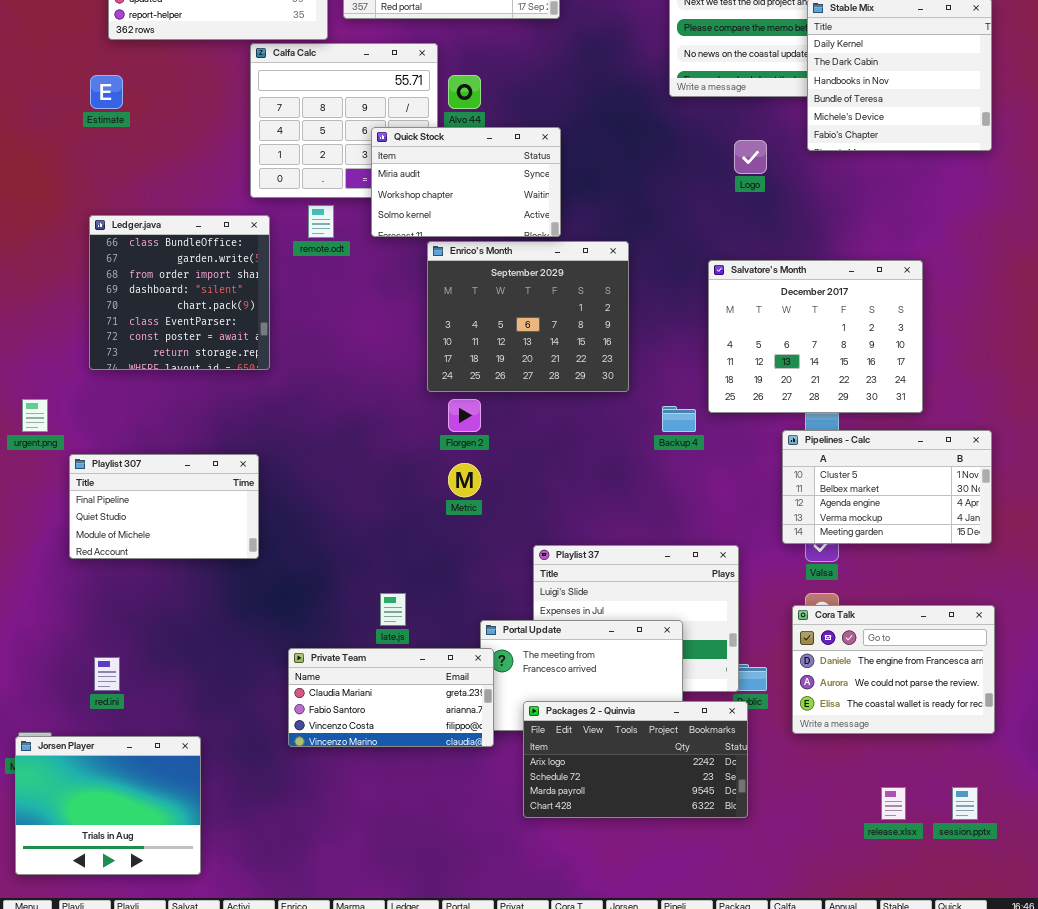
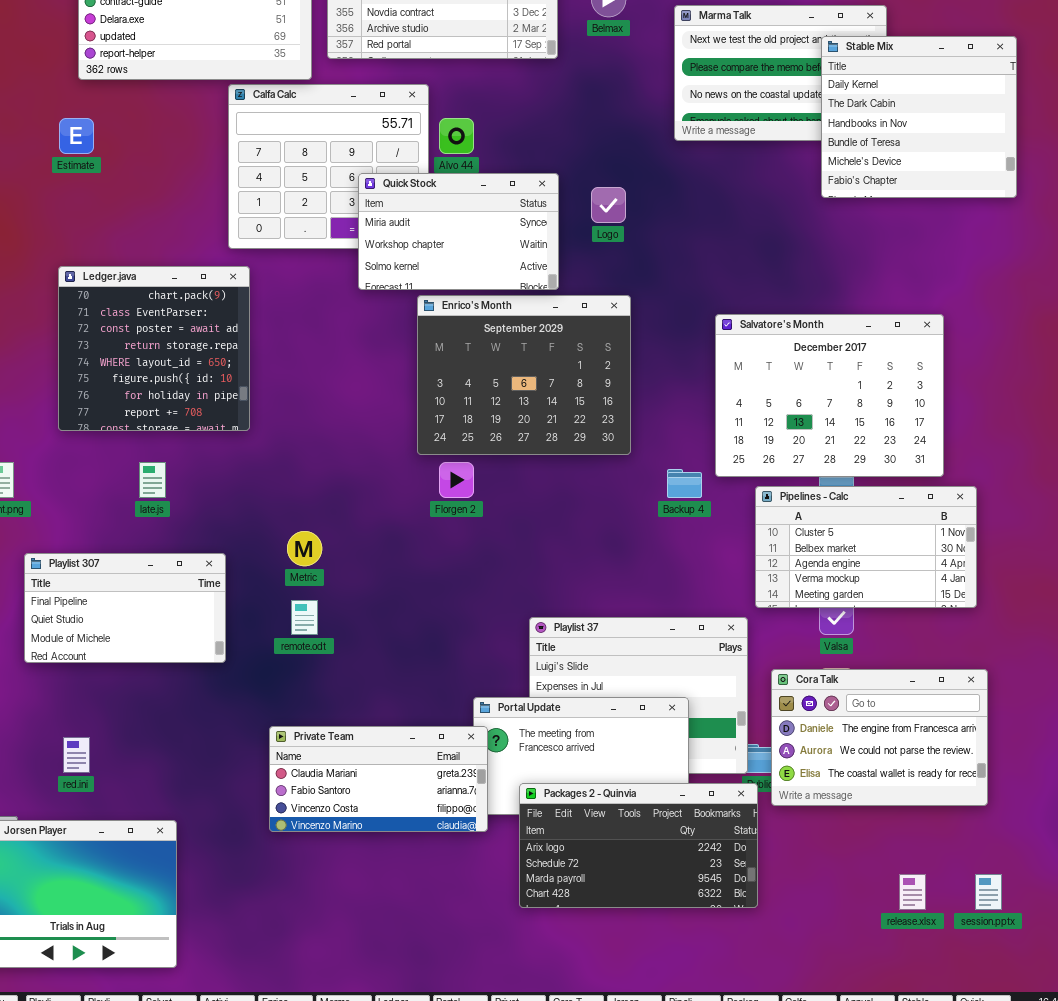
Logo: [734,140,767,174] -> [591,187,626,223], moved
remote.odt: [308,205,334,238] -> [291,600,318,635], moved
Ledger.java: [89,215,270,370] -> [58,266,250,431], scrolled down 4 rows
Pipelines - Calc: [782,430,992,544] -> [755,486,977,608], moved
Playlist 307: [69,454,259,559] -> [24,553,226,663], moved
Metric: [448,463,481,497] -> [287,531,322,566], moved
late.js: [380,593,406,626] -> [139,462,166,498], moved
Cora Talk: [792,605,995,734] -> [771,669,988,806], moved

